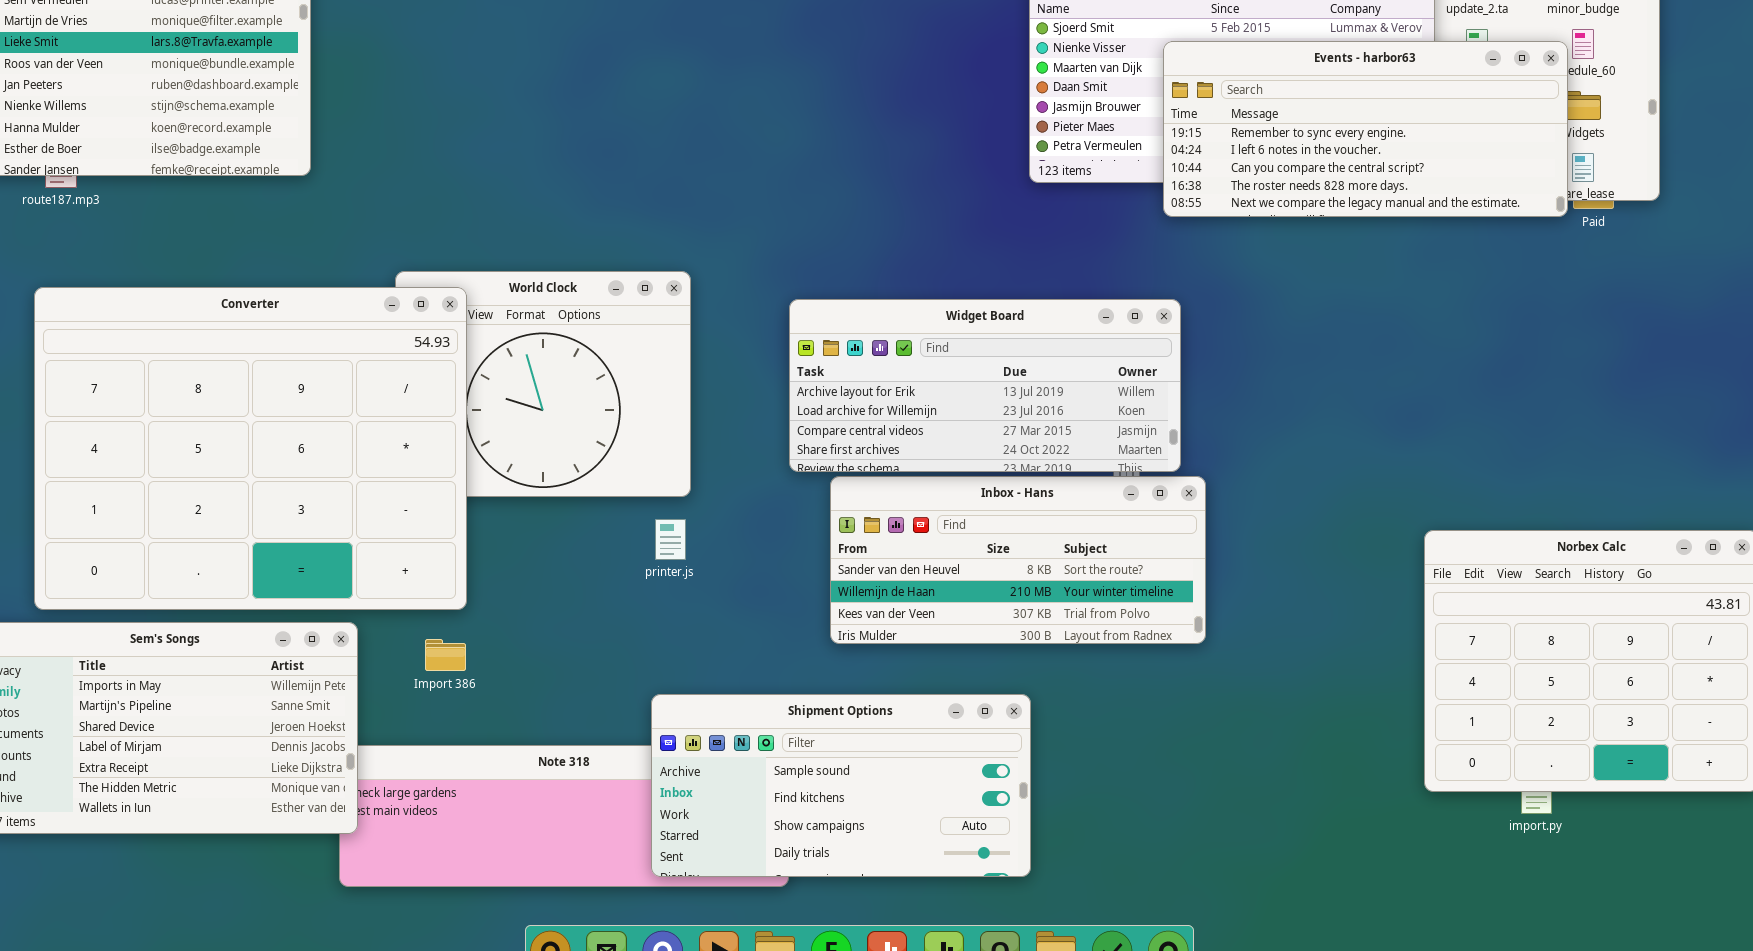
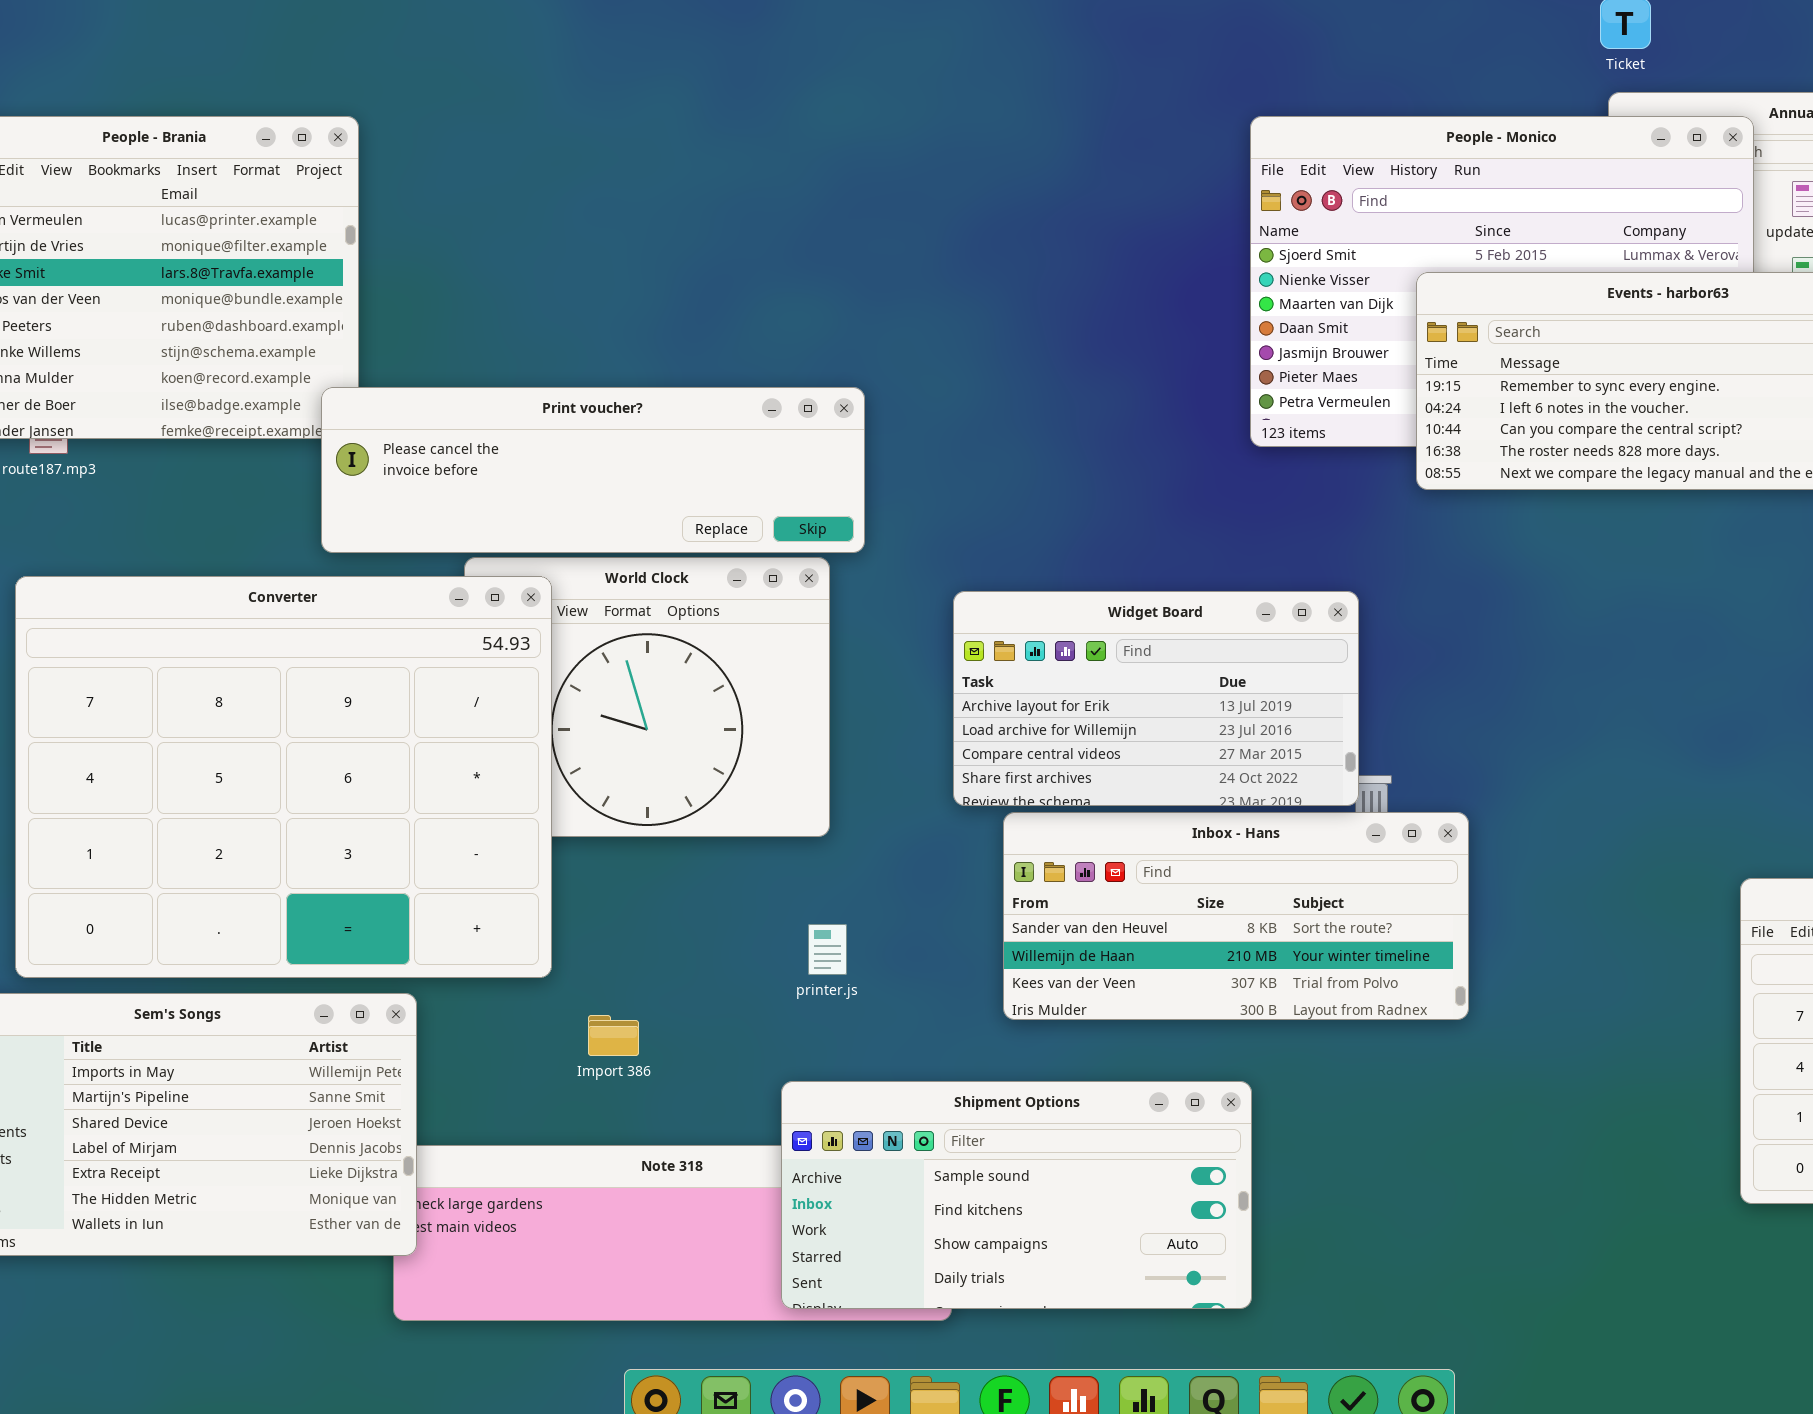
Print voucher?: none -> [321,387,865,553], opened
Widget Board: [789,299,1181,472] -> [953,591,1359,806], resized
printer.js: [655,519,686,560] -> [808,924,847,975], moved
Import 386: [425,639,466,671] -> [588,1015,639,1056], moved

